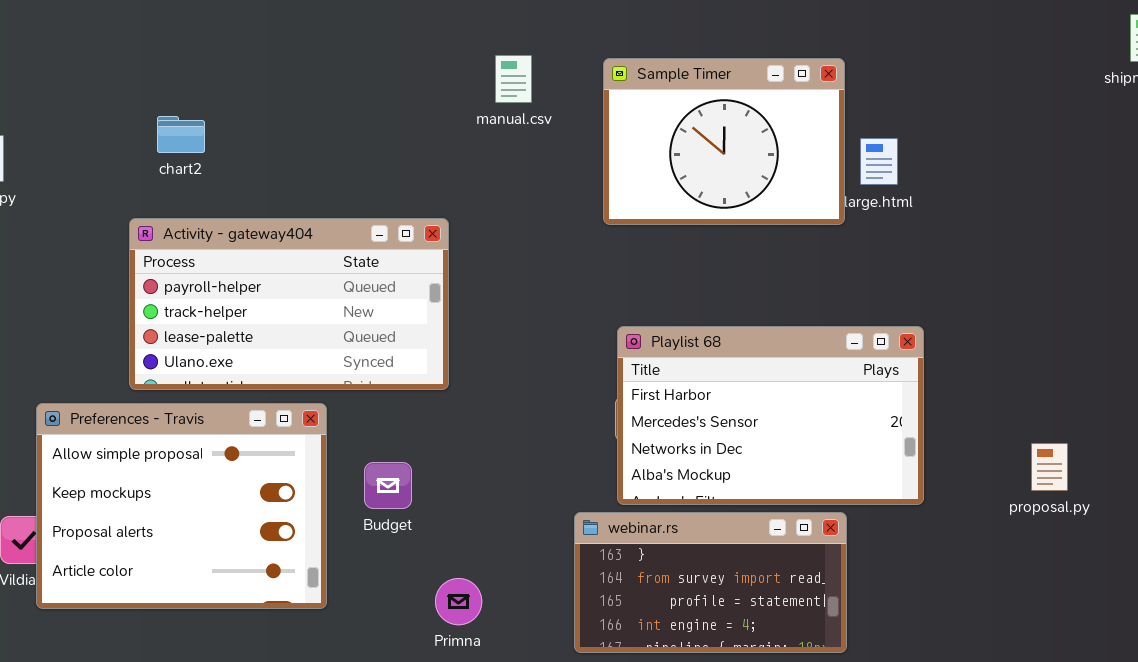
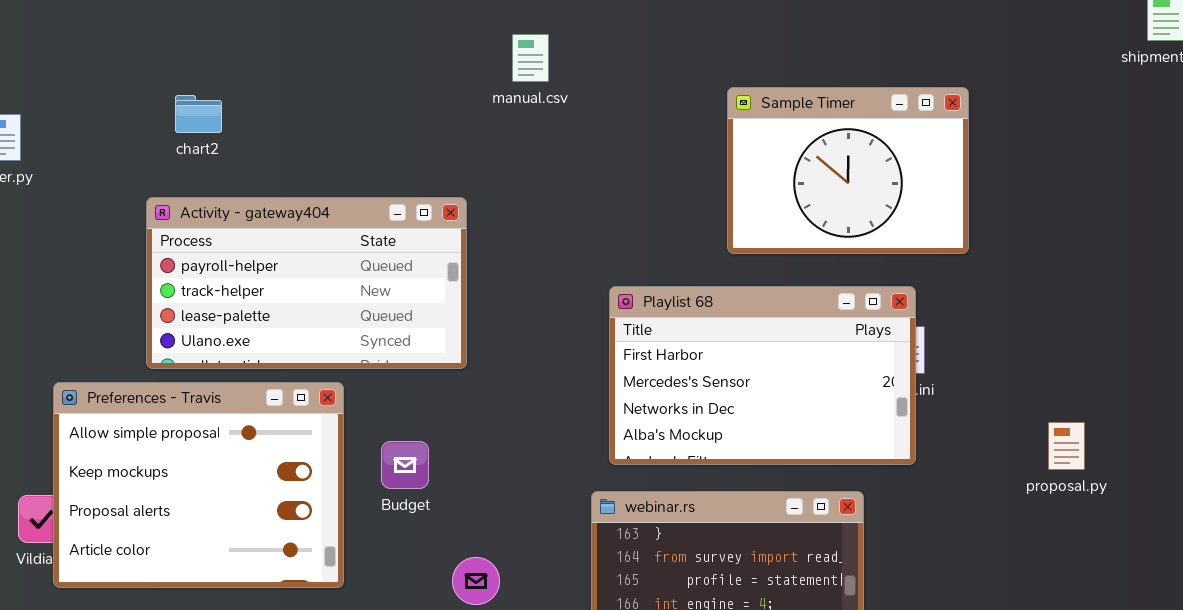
Sample Timer: [603,58,845,225] -> [727,87,969,254], moved
Playlist 68: [617,326,924,505] -> [609,286,916,465], moved

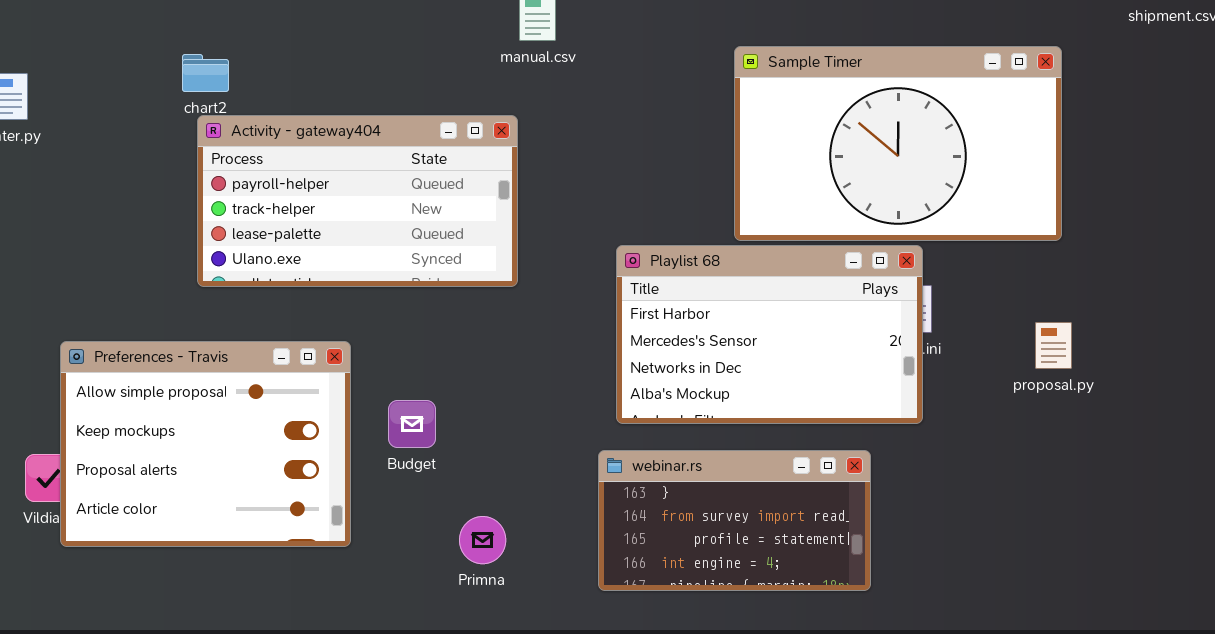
Sample Timer: [727,87,969,254] -> [734,46,1062,241], resized
Activity - gateway404: [146,197,467,369] -> [197,115,518,287], moved
proposal.py: [1048,422,1085,470] -> [1035,322,1072,369], moved

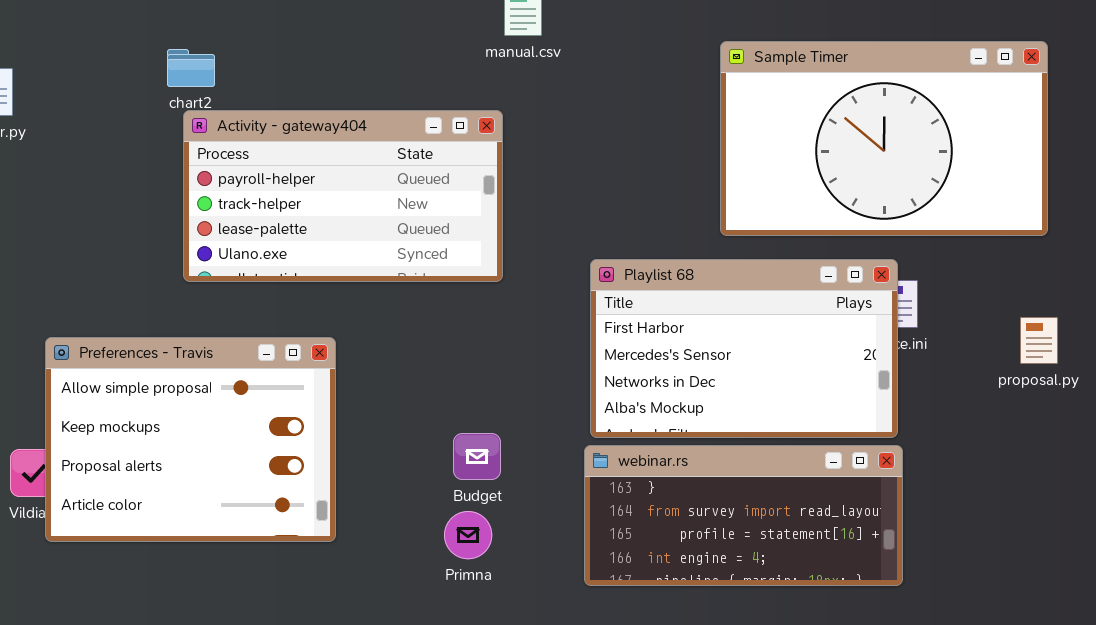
Playlist 68: [616,245,923,424] -> [590,259,898,438], moved
Budget: [388,400,436,448] -> [453,433,501,480], moved
webinar.rs: [598,450,871,591] -> [584,445,903,586], resized

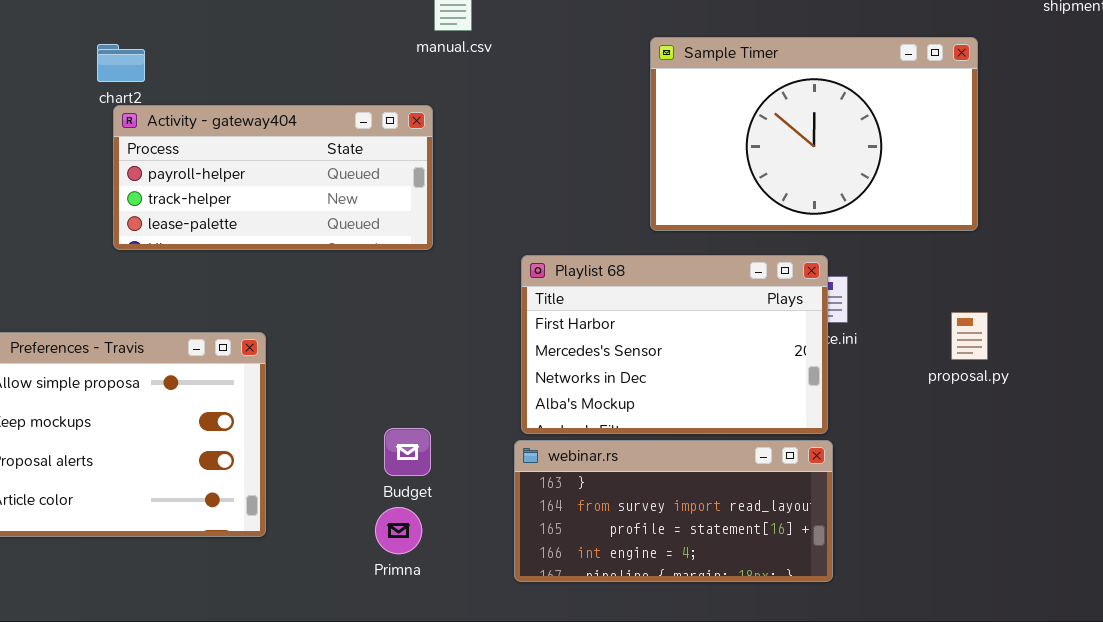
Activity - gateway404: [183,110,503,282] -> [113,105,433,250], resized

